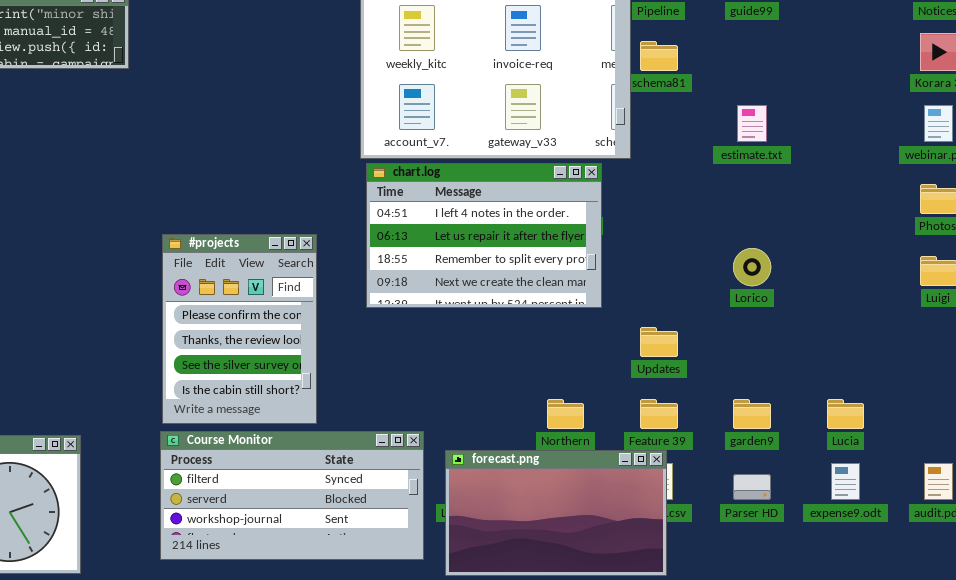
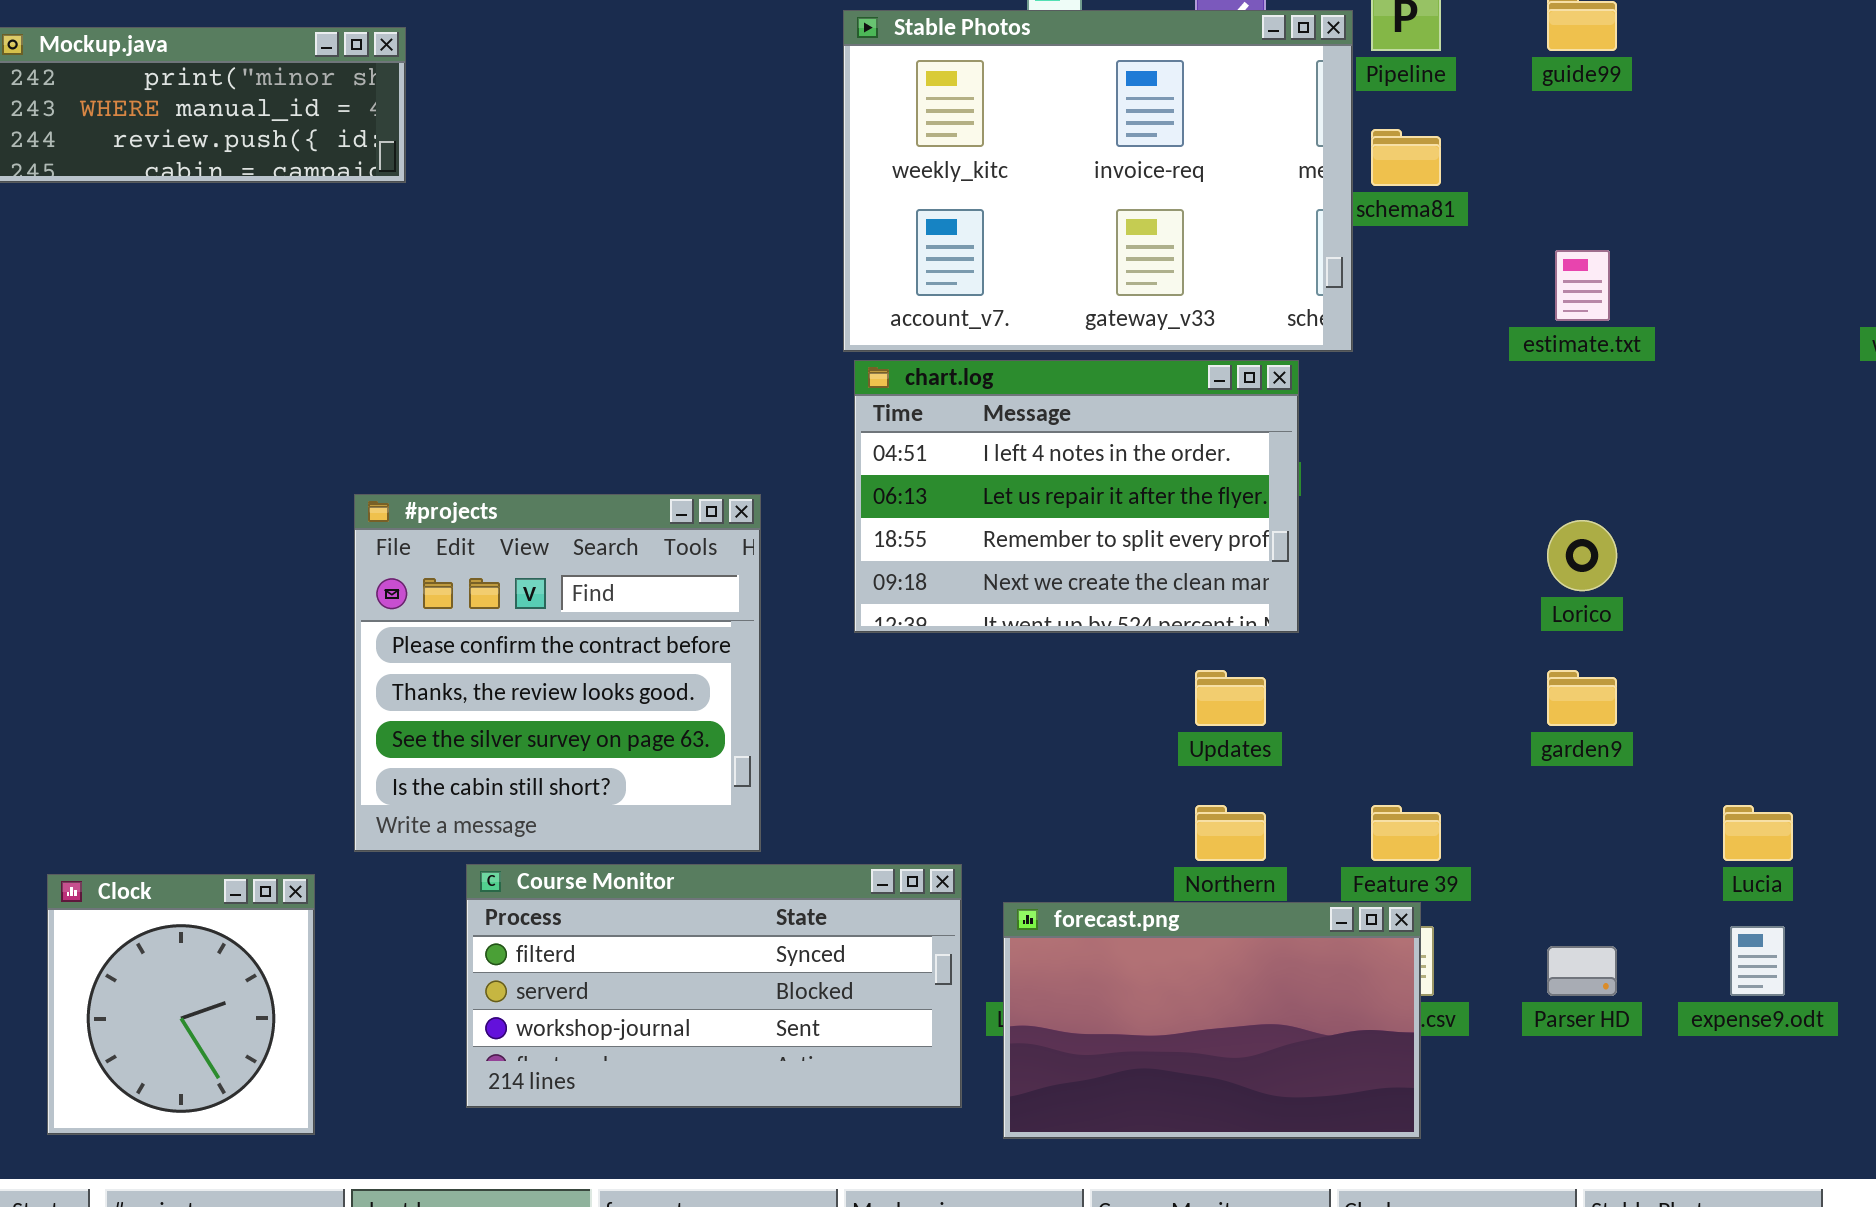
#projects: [162,234,317,424] -> [354,494,761,852], resized
Updates: [640,327,678,357] -> [1195,670,1266,726], moved
garden9: [733,399,771,429] -> [1547,670,1617,726], moved

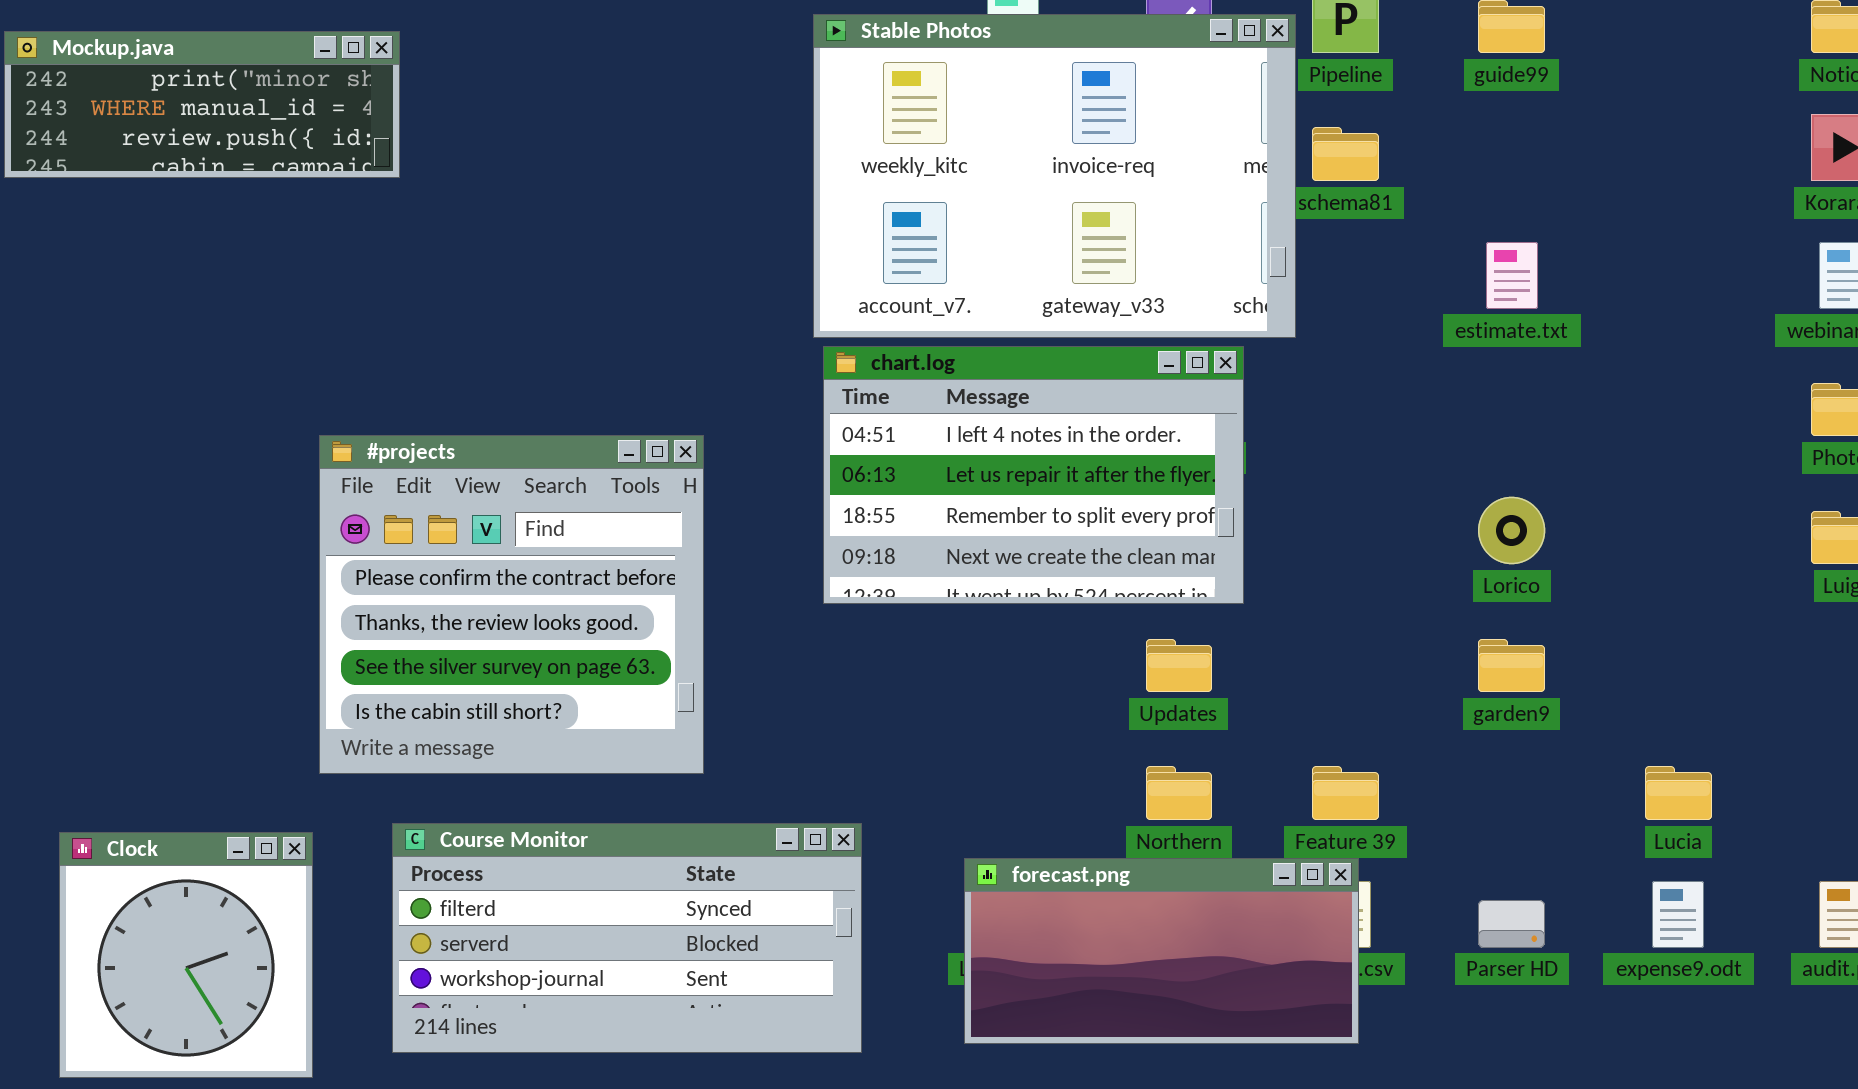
#projects: [354,494,761,852] -> [319,435,704,774], moved
Course Monitor: [466,864,962,1108] -> [392,823,862,1053], moved
forecast.png: [1003,902,1421,1139] -> [964,858,1359,1044], resized

